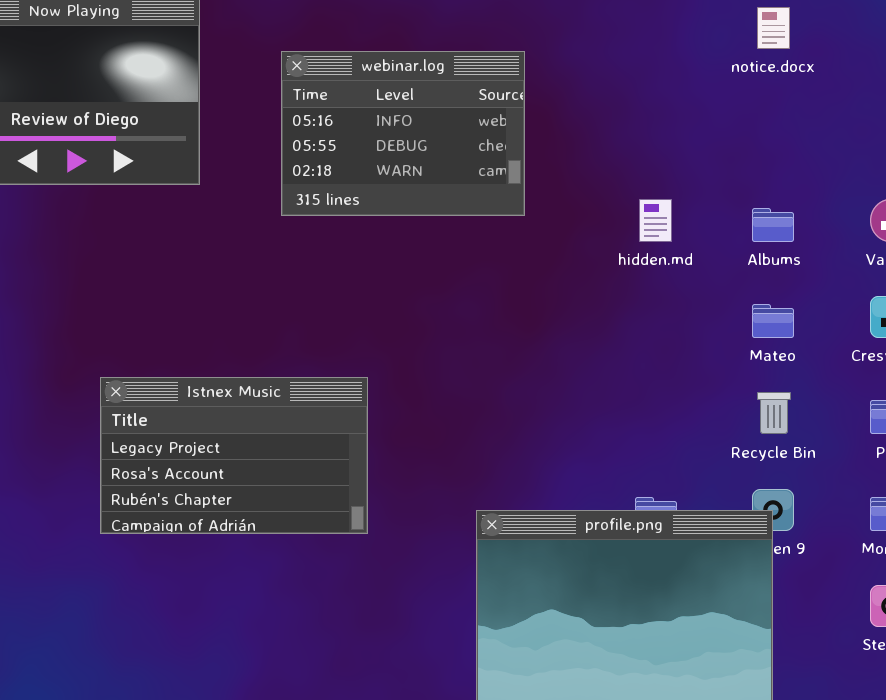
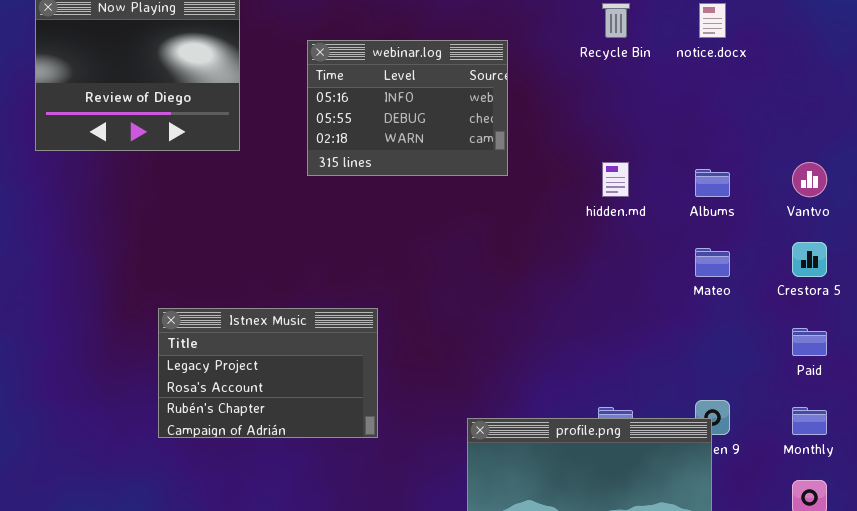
Recycle Bin: [757,392,791,434] -> [602,3,630,38], moved

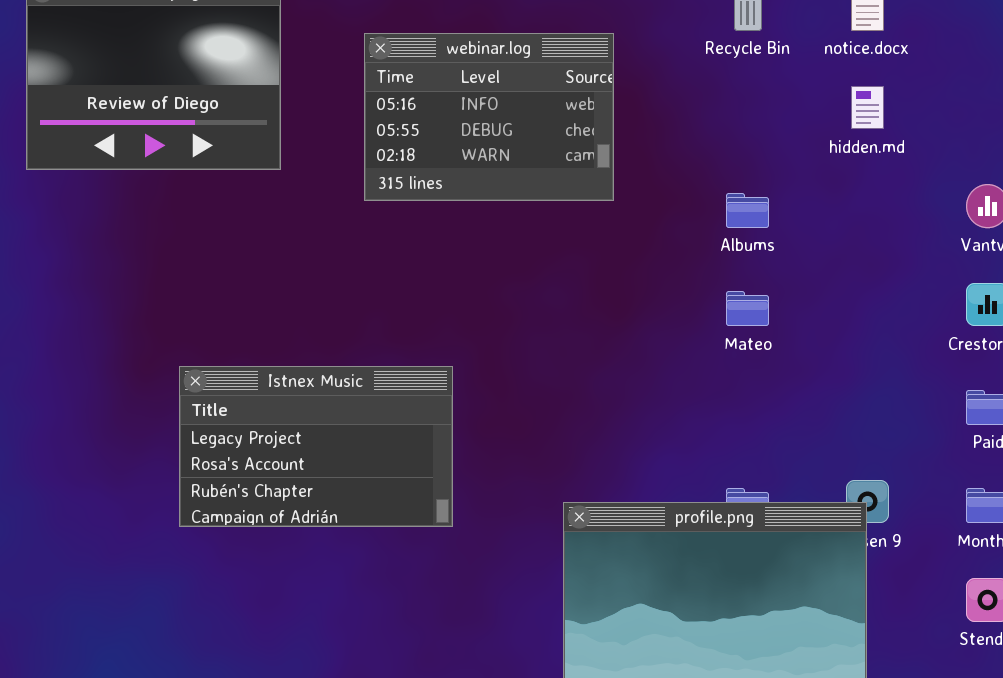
hidden.md: [602,162,629,197] -> [851,86,884,129], moved
Albums: [695,169,730,197] -> [726,193,769,228], moved
Mateo: [695,248,730,277] -> [726,291,769,326], moved

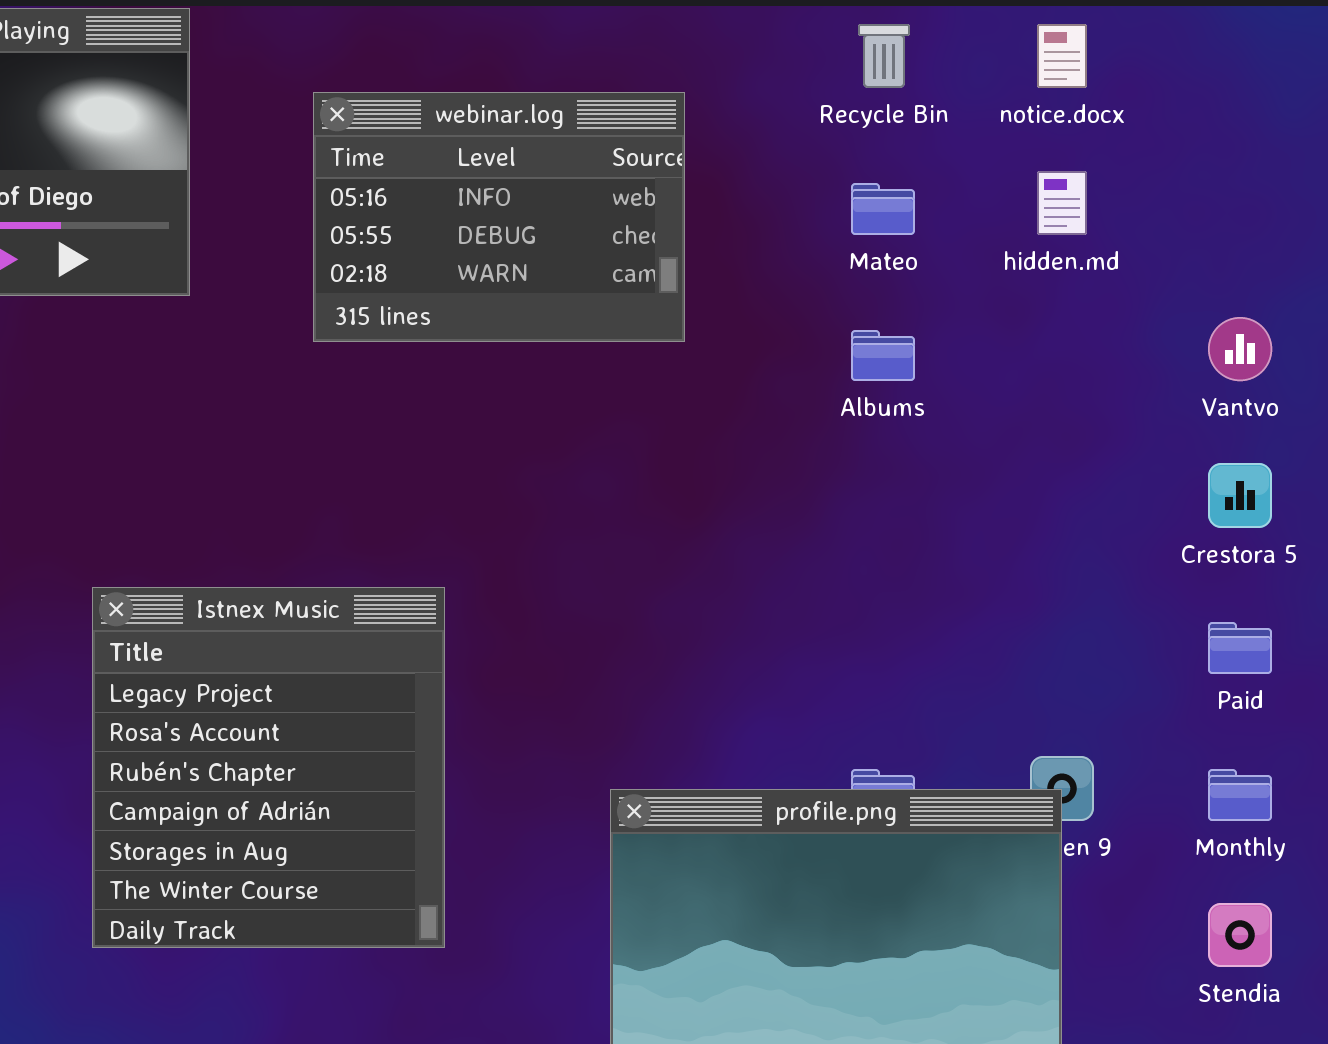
Mateo: [726,291,769,326] -> [851,183,915,235], moved
Istnex Music: [179,366,453,527] -> [92,587,445,948], resized

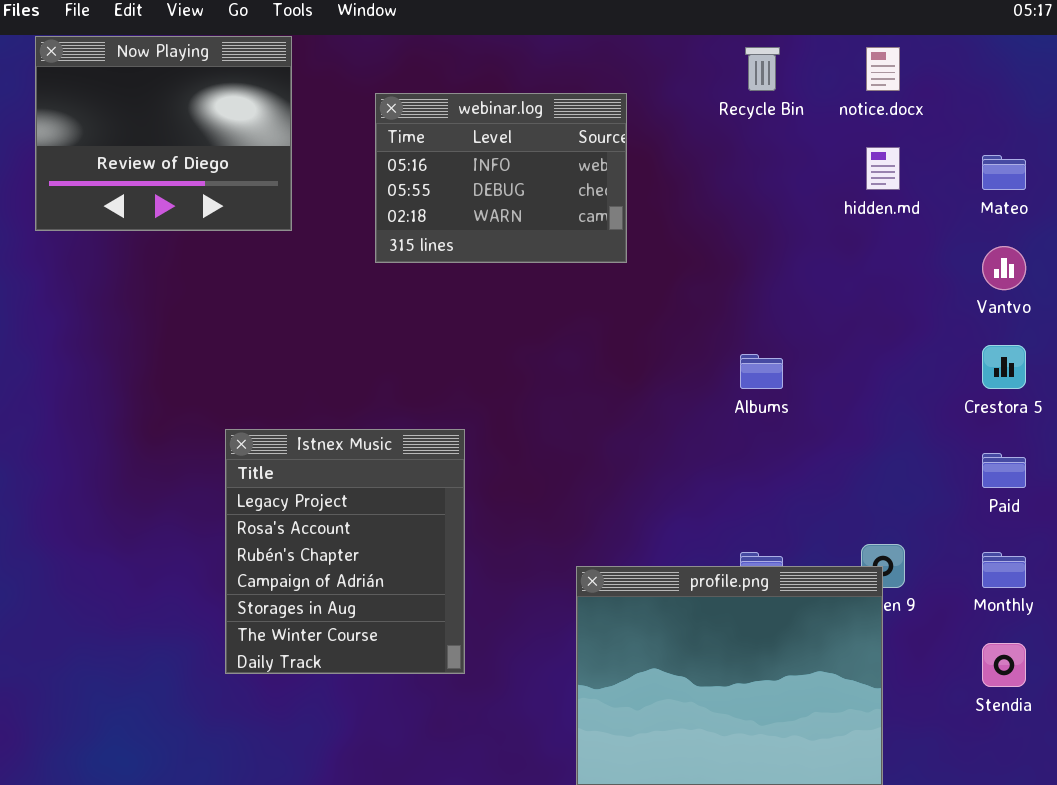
Mateo: [851,183,915,235] -> [982,155,1026,190], moved
Albums: [851,330,915,381] -> [740,354,783,389], moved

